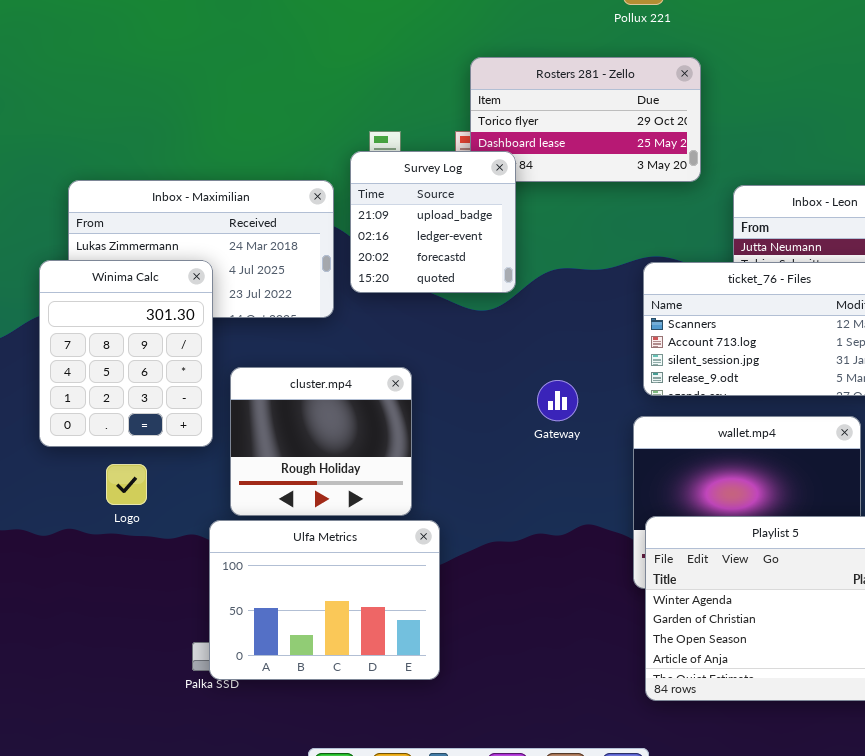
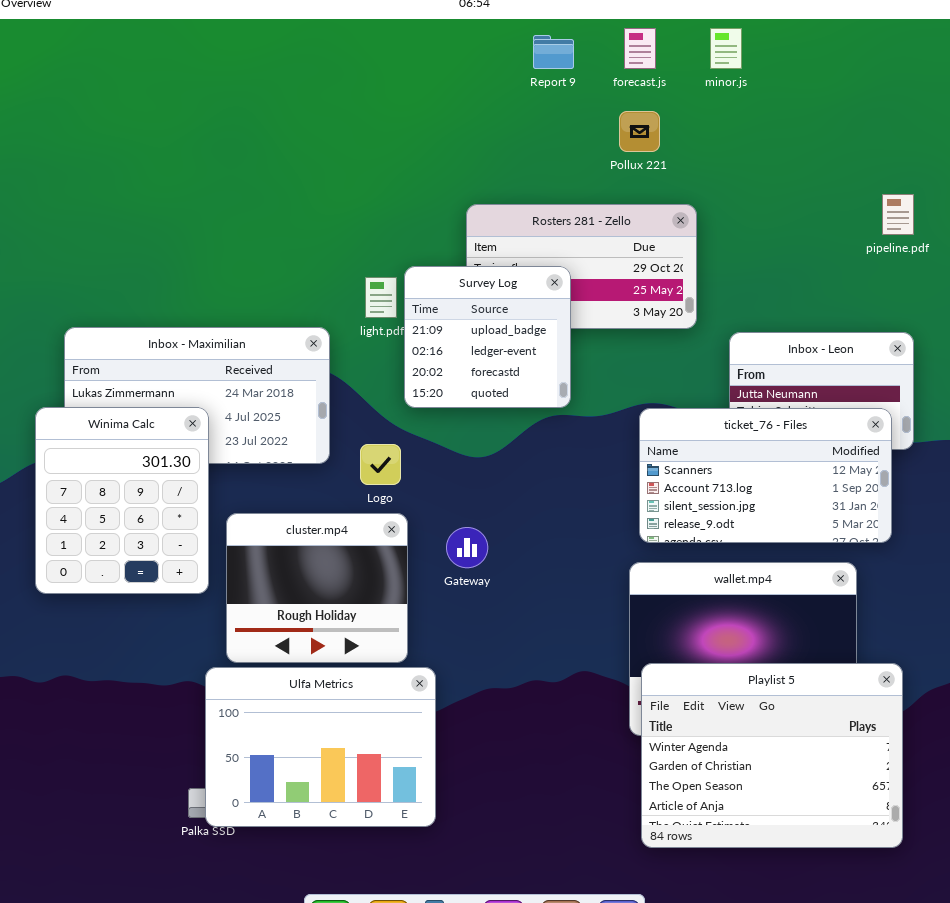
Survey Log: [350,151,516,293] -> [404,266,571,408], moved
Gateway: [537,380,578,421] -> [446,527,488,568], moved
Logo: [106,464,147,505] -> [360,444,401,485], moved

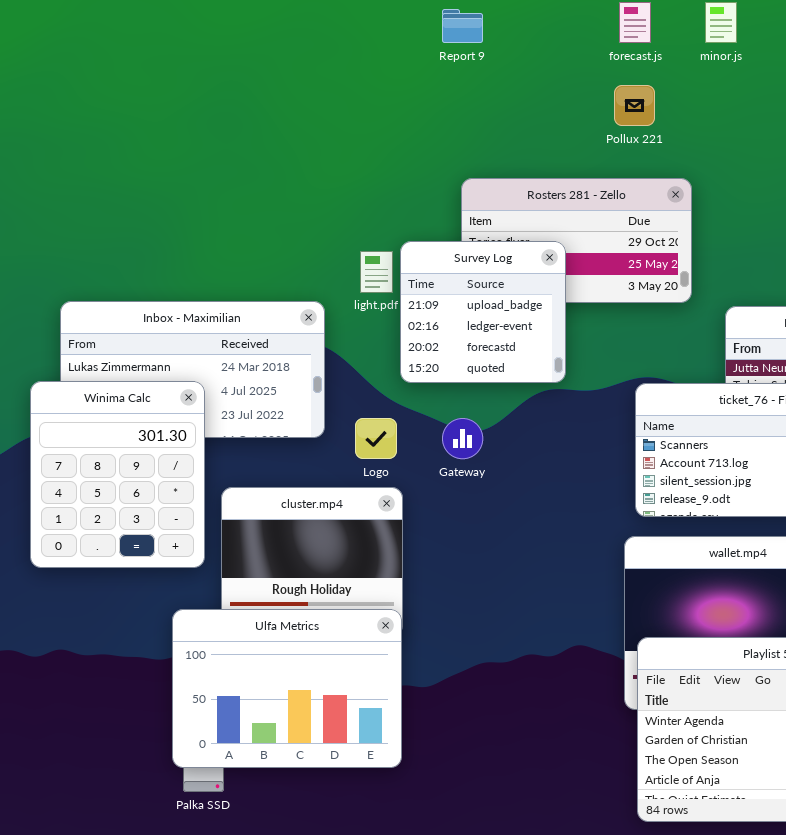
Report 9: [533,35,574,69] -> [442,9,483,43], moved
Gateway: [446,527,488,568] -> [442,418,483,459], moved
Ulfa Metrics: [205,667,436,827] -> [172,609,402,768], moved

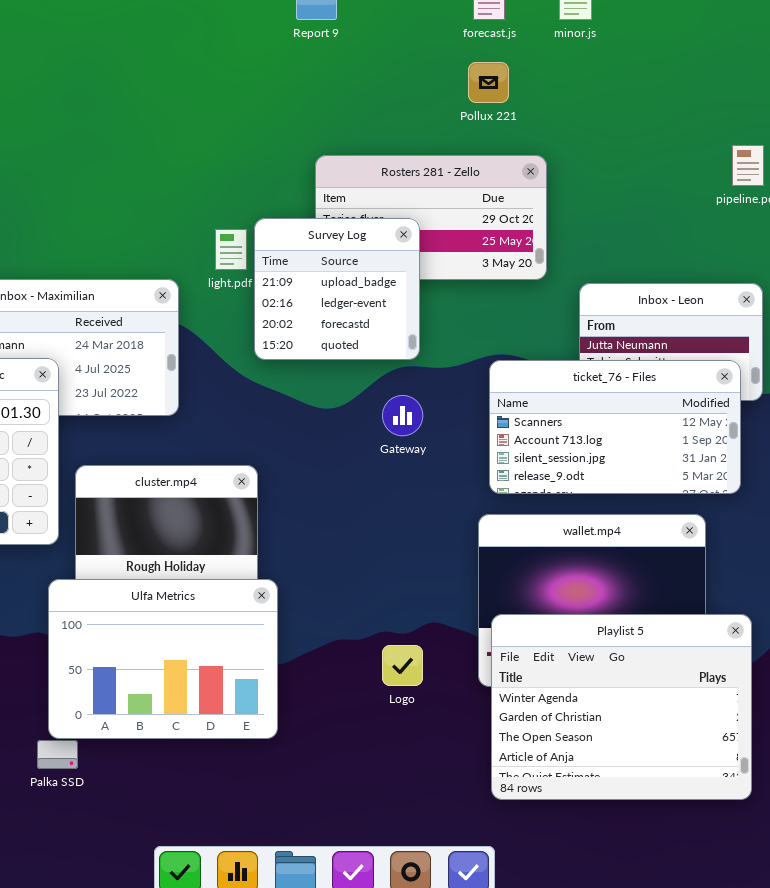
Logo: [355,418,397,459] -> [382,645,423,686], moved
Gateway: [442,418,483,459] -> [382,395,423,436], moved
Ulfa Metrics: [172,609,402,768] -> [48,579,278,739], moved

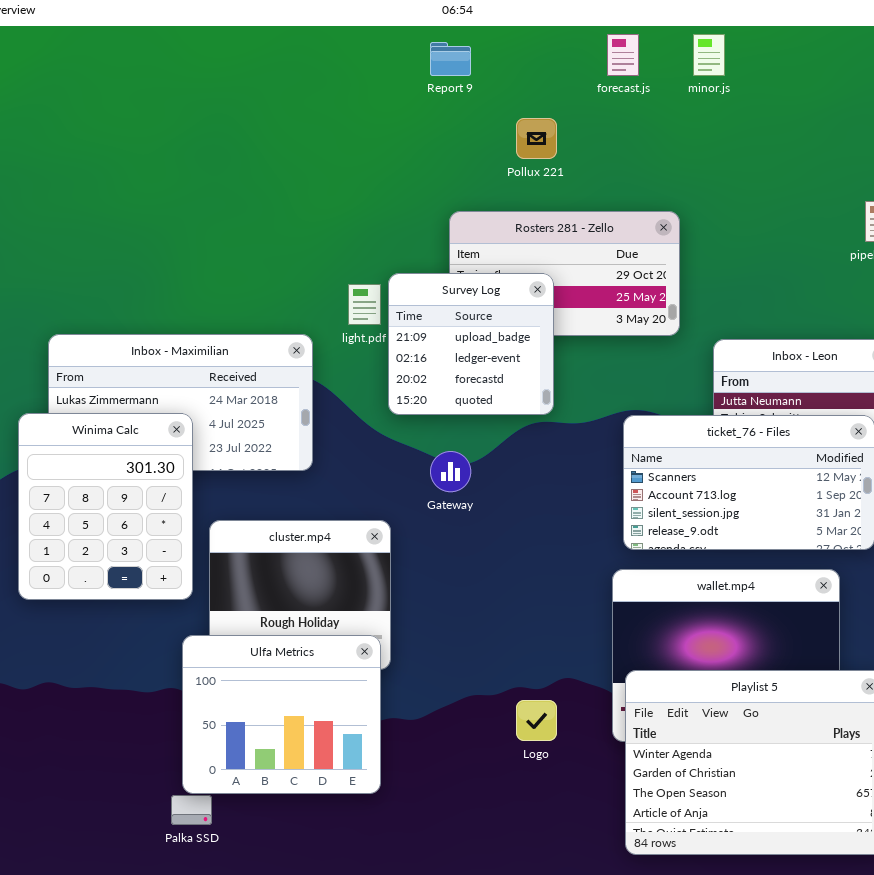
Pollux 221: [468,62,509,103] -> [516,118,557,159], moved
Gateway: [382,395,423,436] -> [430,451,471,492], moved
Ulfa Metrics: [48,579,278,739] -> [182,635,381,794], resized

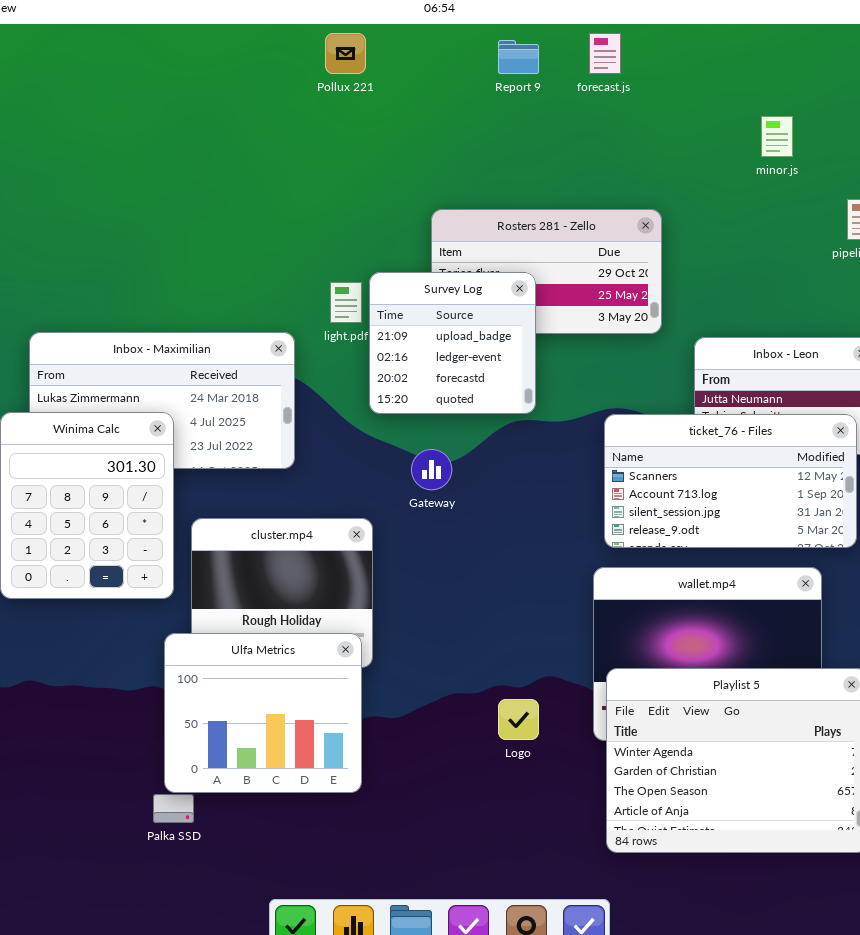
minor.js: [693,34,725,76] -> [761,116,793,157], moved
Report 9: [430,42,471,76] -> [498,40,539,74], moved
Pollux 221: [516,118,557,159] -> [325,33,366,74], moved

